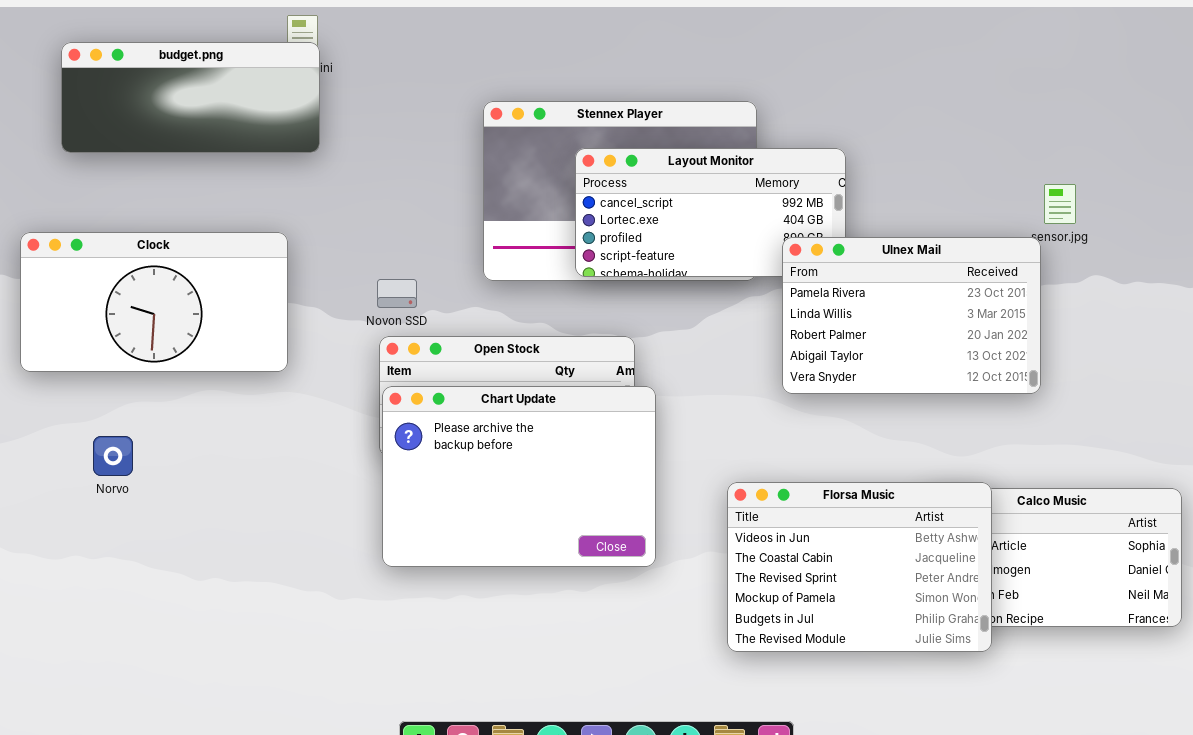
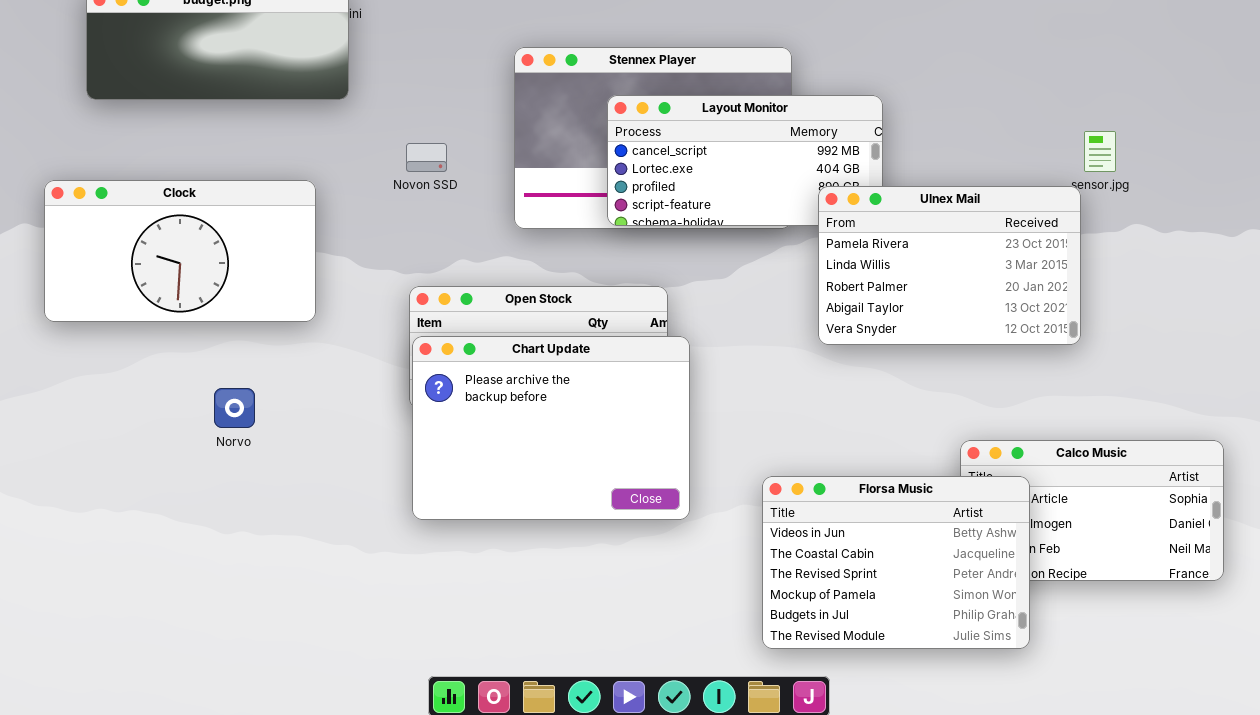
Novon SSD: [377,279,417,308] -> [406,143,447,172], moved
Norvo: [93,436,133,476] -> [214,388,255,428], moved
Florsa Music: [727,482,992,652] -> [762,476,1030,649], moved

